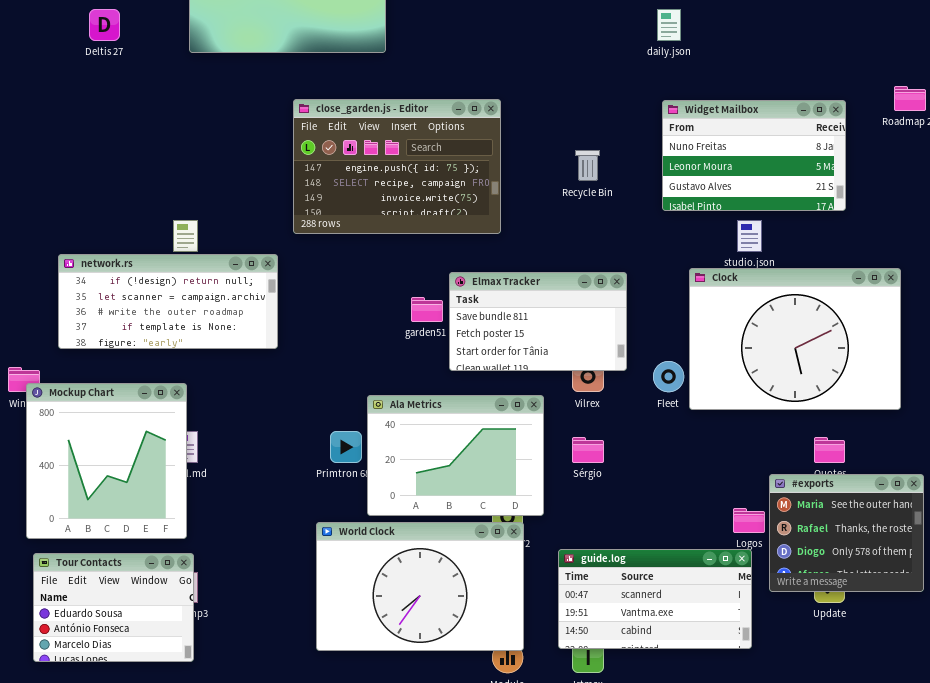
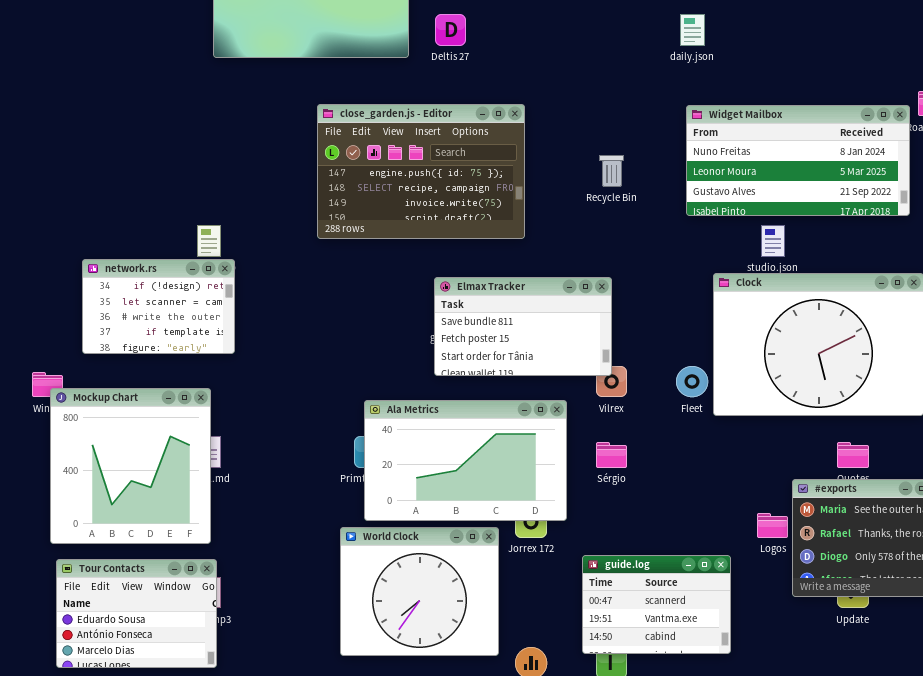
Deltis 27: [89,9,120,41] -> [435,14,466,46], moved
Widget Mailbox: [662,100,846,211] -> [686,105,910,216], resized
network.rs: [58,254,278,349] -> [82,259,235,354], resized
Elmax Tracker: [449,272,627,371] -> [434,277,612,376], moved
Ala Metrics: [367,395,544,516] -> [364,400,567,521], resized
World Clock: [316,522,524,651] -> [340,527,499,656], resized
guide.log: [558,549,752,649] -> [582,555,731,654], resized

